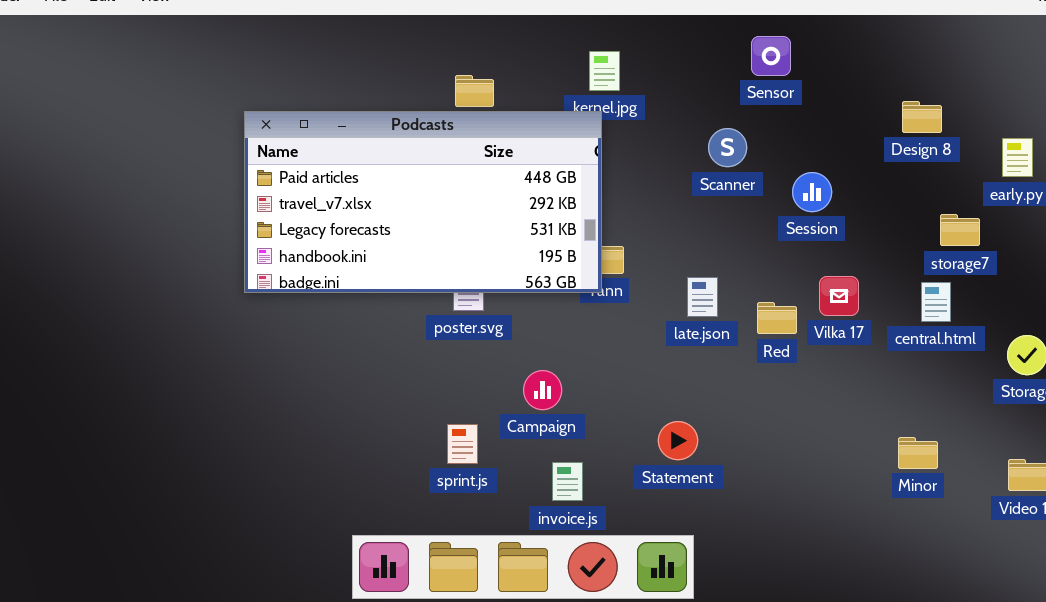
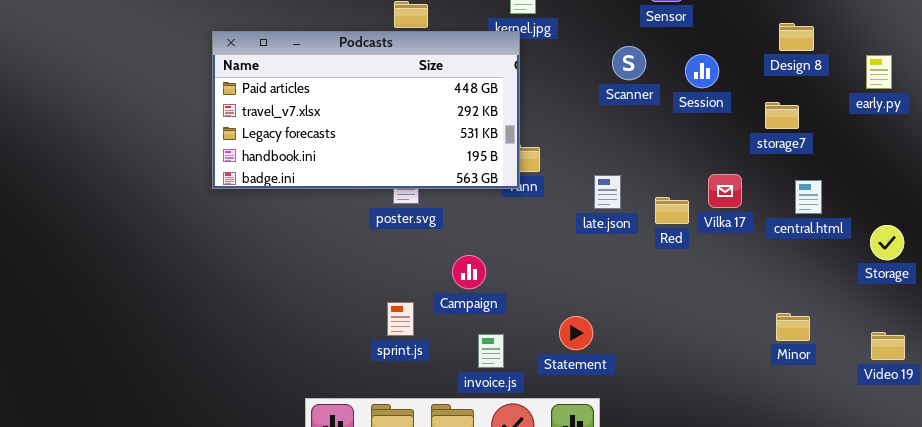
Session: [792,172,832,212] -> [685,54,719,88], moved
storage7: [940,214,980,246] -> [765,102,799,129], moved
Statement: [658,421,698,460] -> [559,316,593,350], moved

